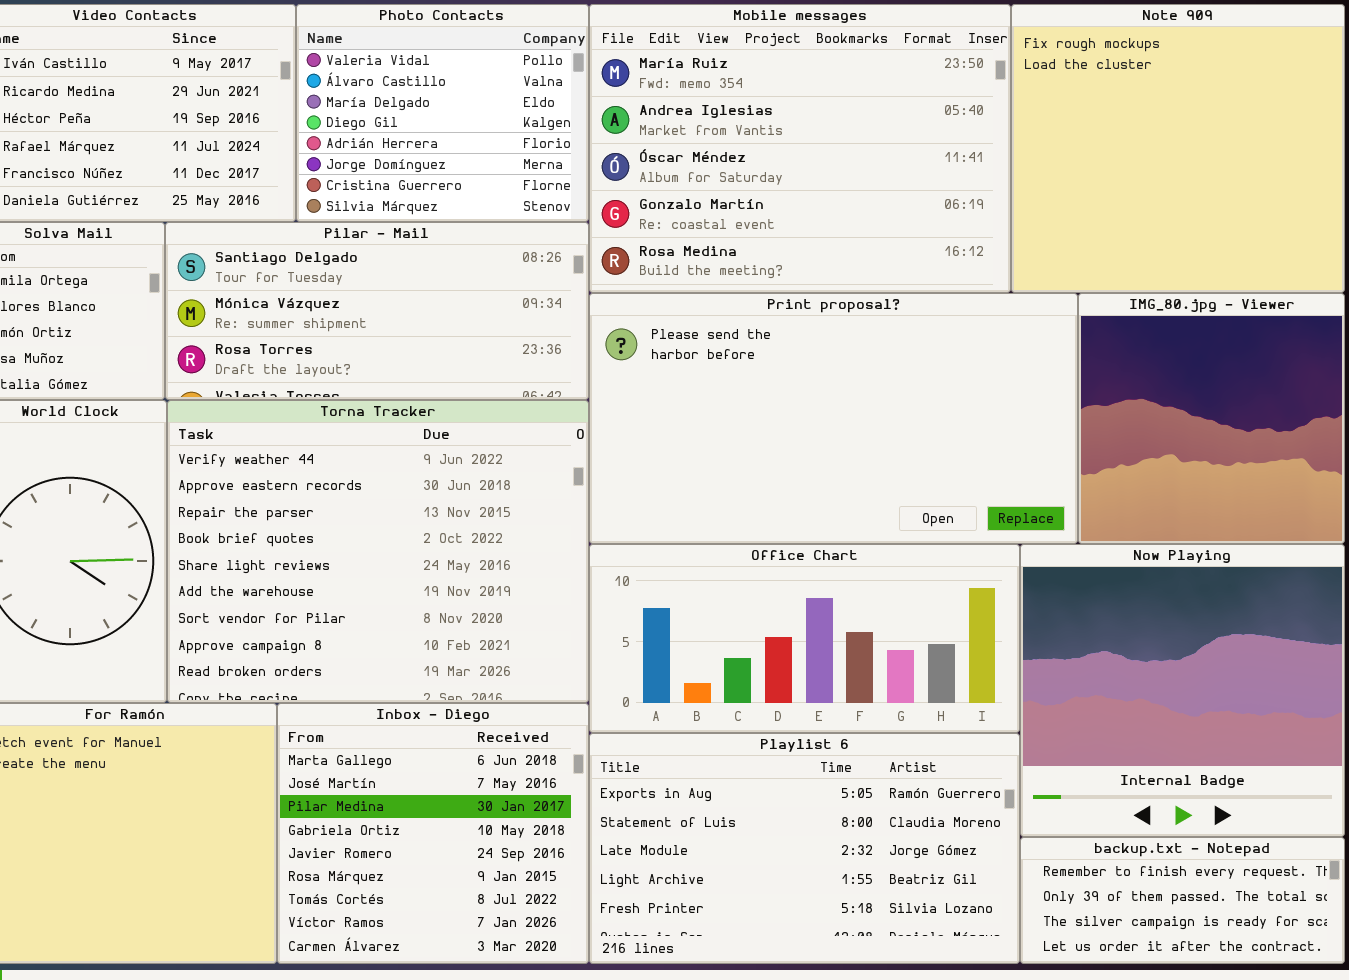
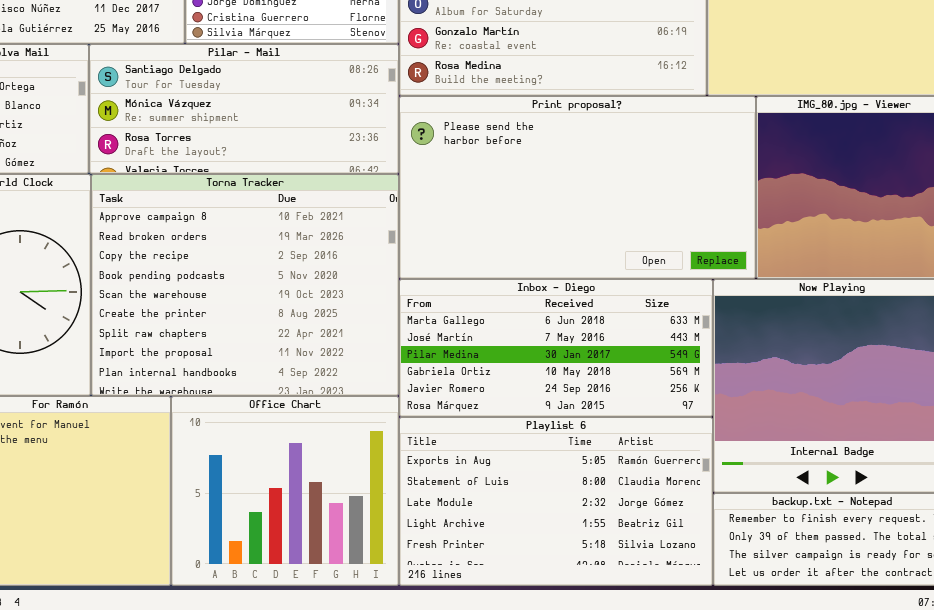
Torna Tracker: [167,400,589,703] -> [91,174,399,396], scrolled down 7 rows
Office Chart: [589,544,1020,733] -> [171,396,399,586], moved, resized
Inbox - Diego: [277,703,589,964] -> [399,279,713,417], moved, resized

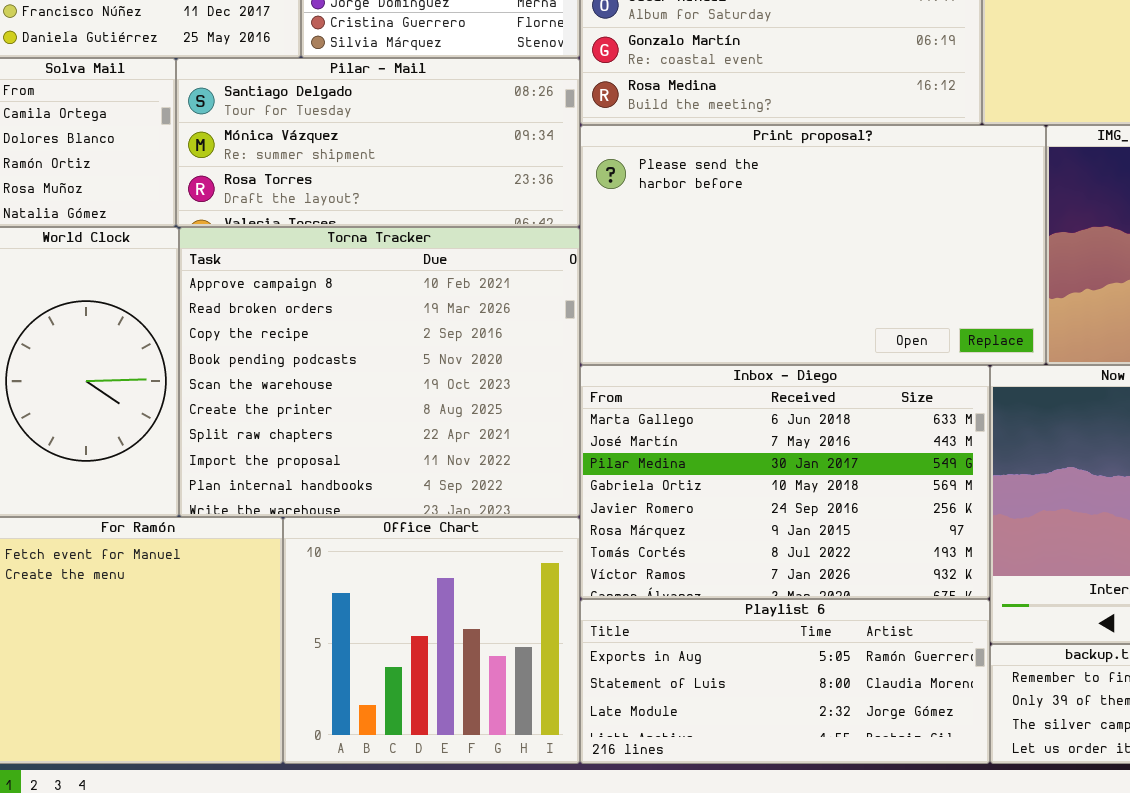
Inbox - Diego: [399,279,713,417] -> [580,365,990,599], resized
Playlist 6: [399,417,713,586] -> [580,599,990,764], resized

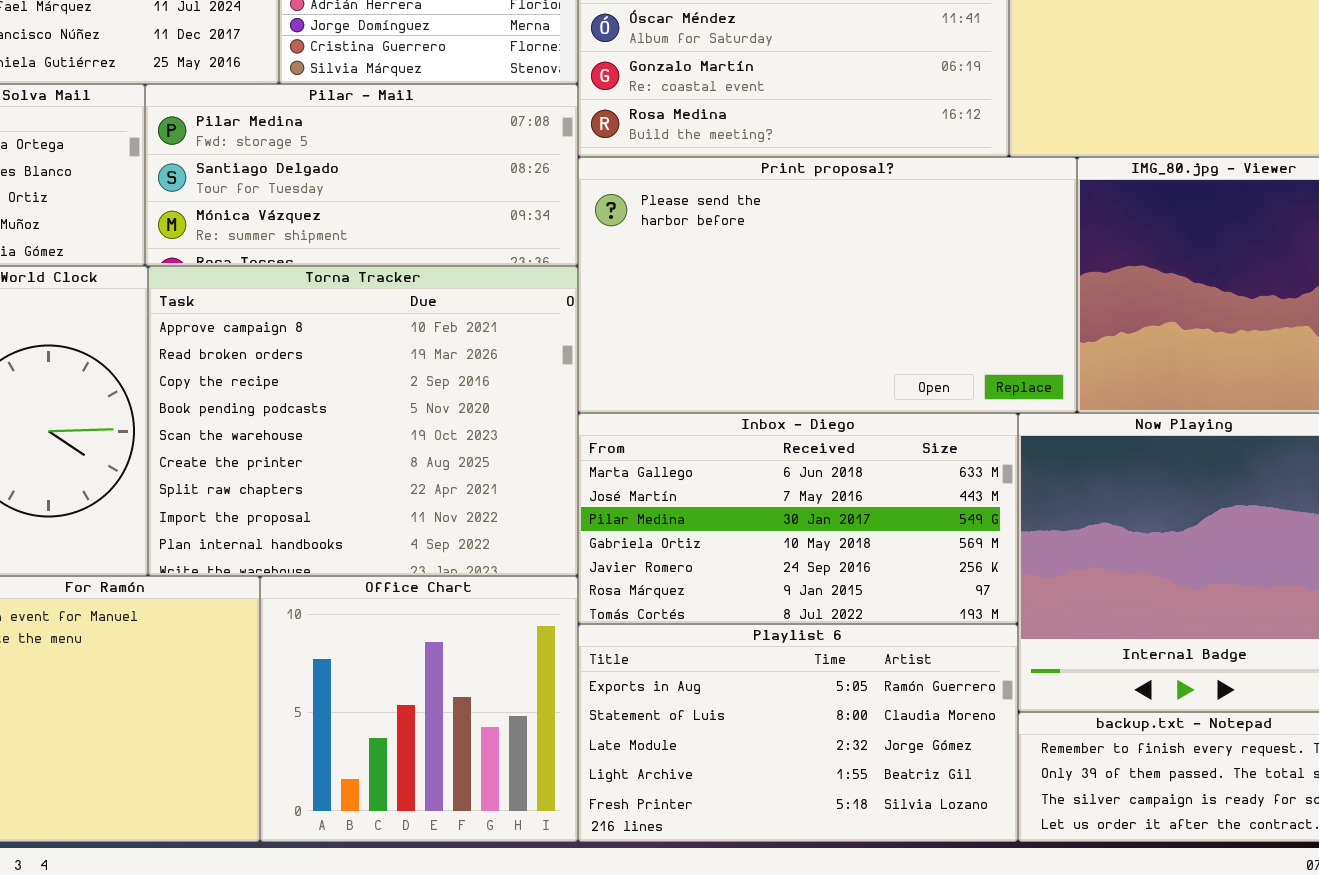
Pilar - Mail: [176,58,580,227] -> [145,84,578,266], scrolled up 1 row
Inbox - Diego: [580,365,990,599] -> [578,413,1018,624], resized
Playlist 6: [580,599,990,764] -> [578,624,1018,842], resized

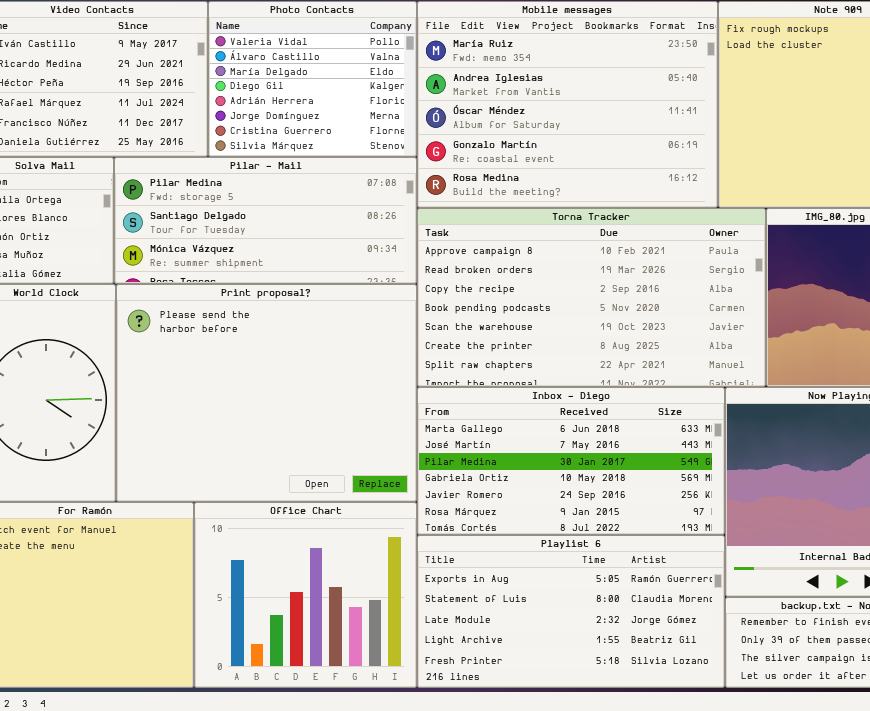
Print proposal?: [578,157,1077,413] -> [116,284,417,502], moved, resized
Torna Tracker: [148,266,578,576] -> [417,208,766,387], moved, resized

